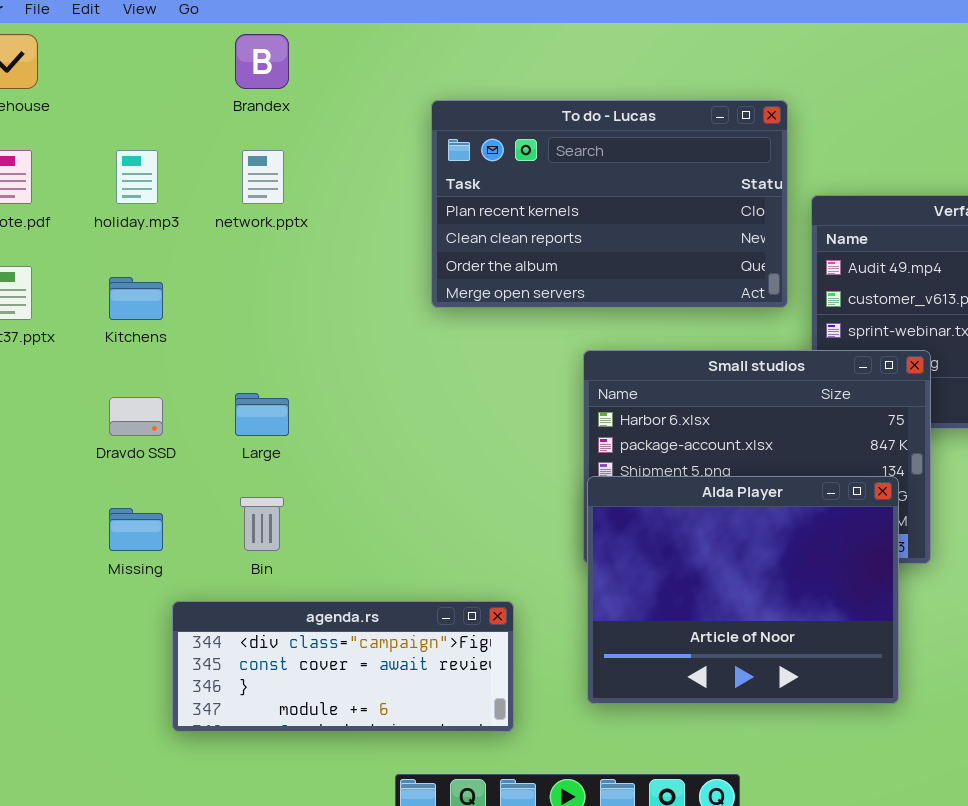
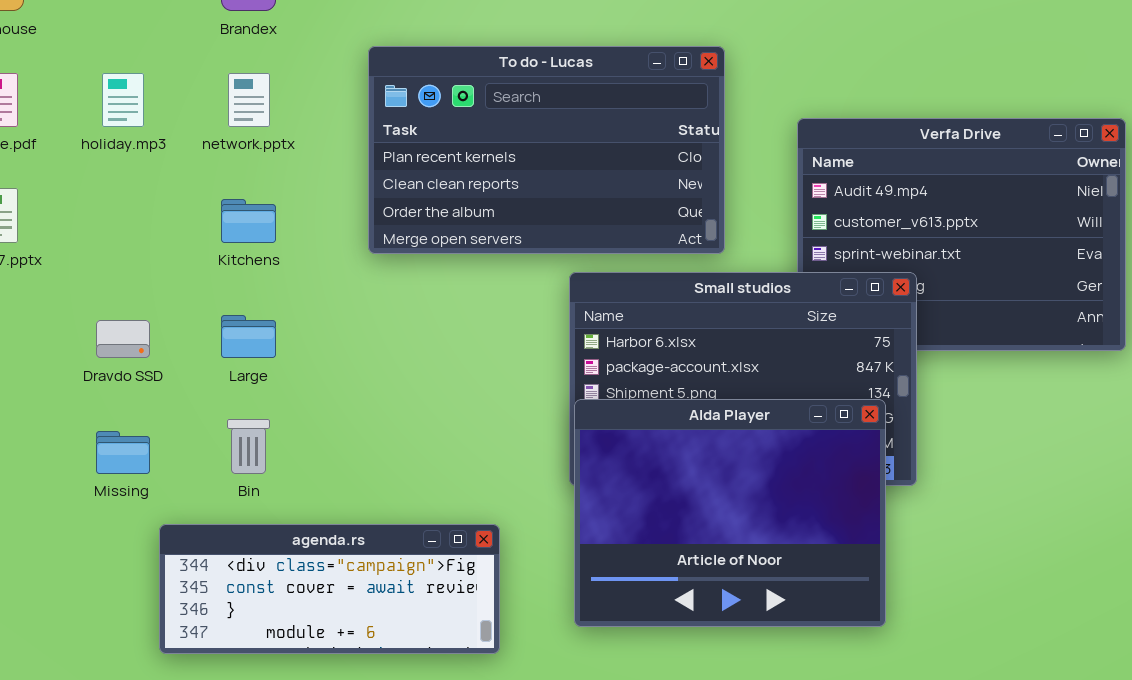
To do - Lucas: [431,100,788,308] -> [368,46,725,254], moved
Kitchens: [109,277,163,320] -> [221,199,276,243], moved

